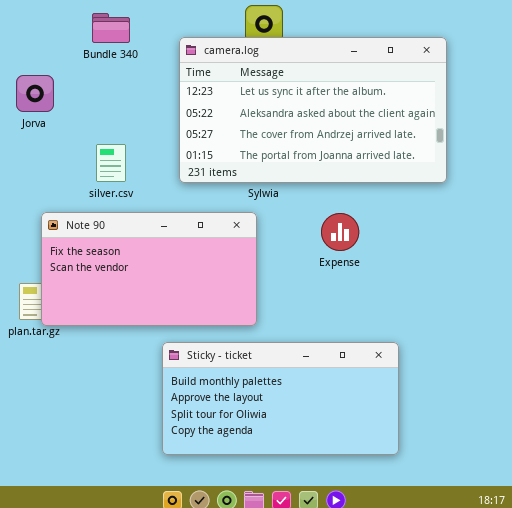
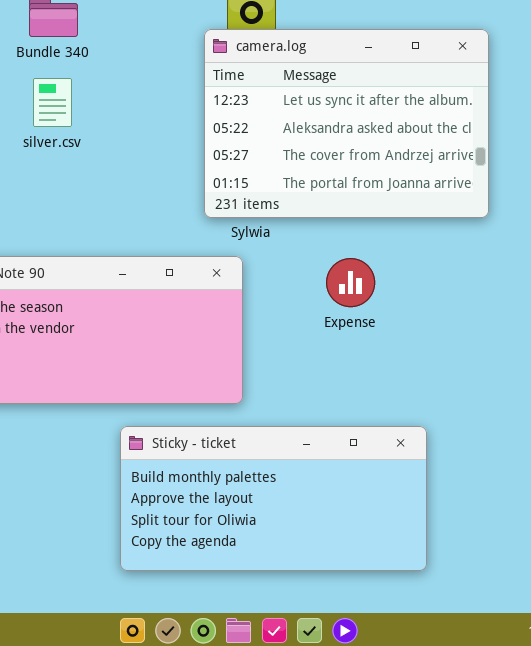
camera.log: [179,37,447,183] -> [204,29,489,218], resized
silver.csv: [96,144,126,182] -> [33,78,72,127], moved

